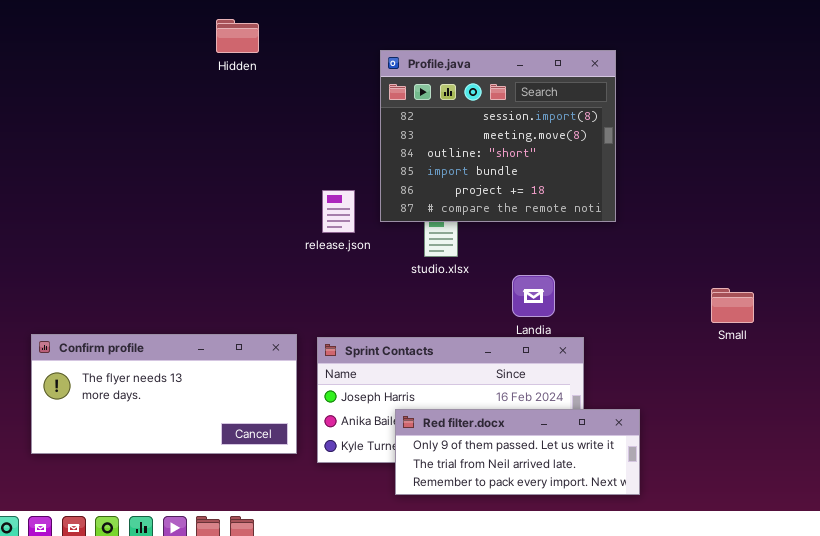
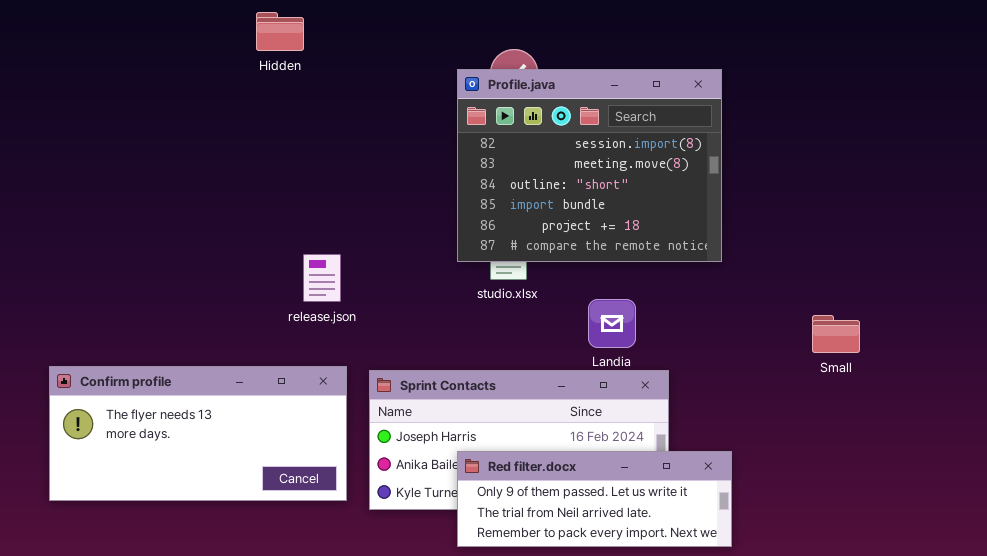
Profile.java: [380,50,616,222] -> [457,69,722,262], moved
release.json: [322,190,355,233] -> [303,254,341,302], moved

